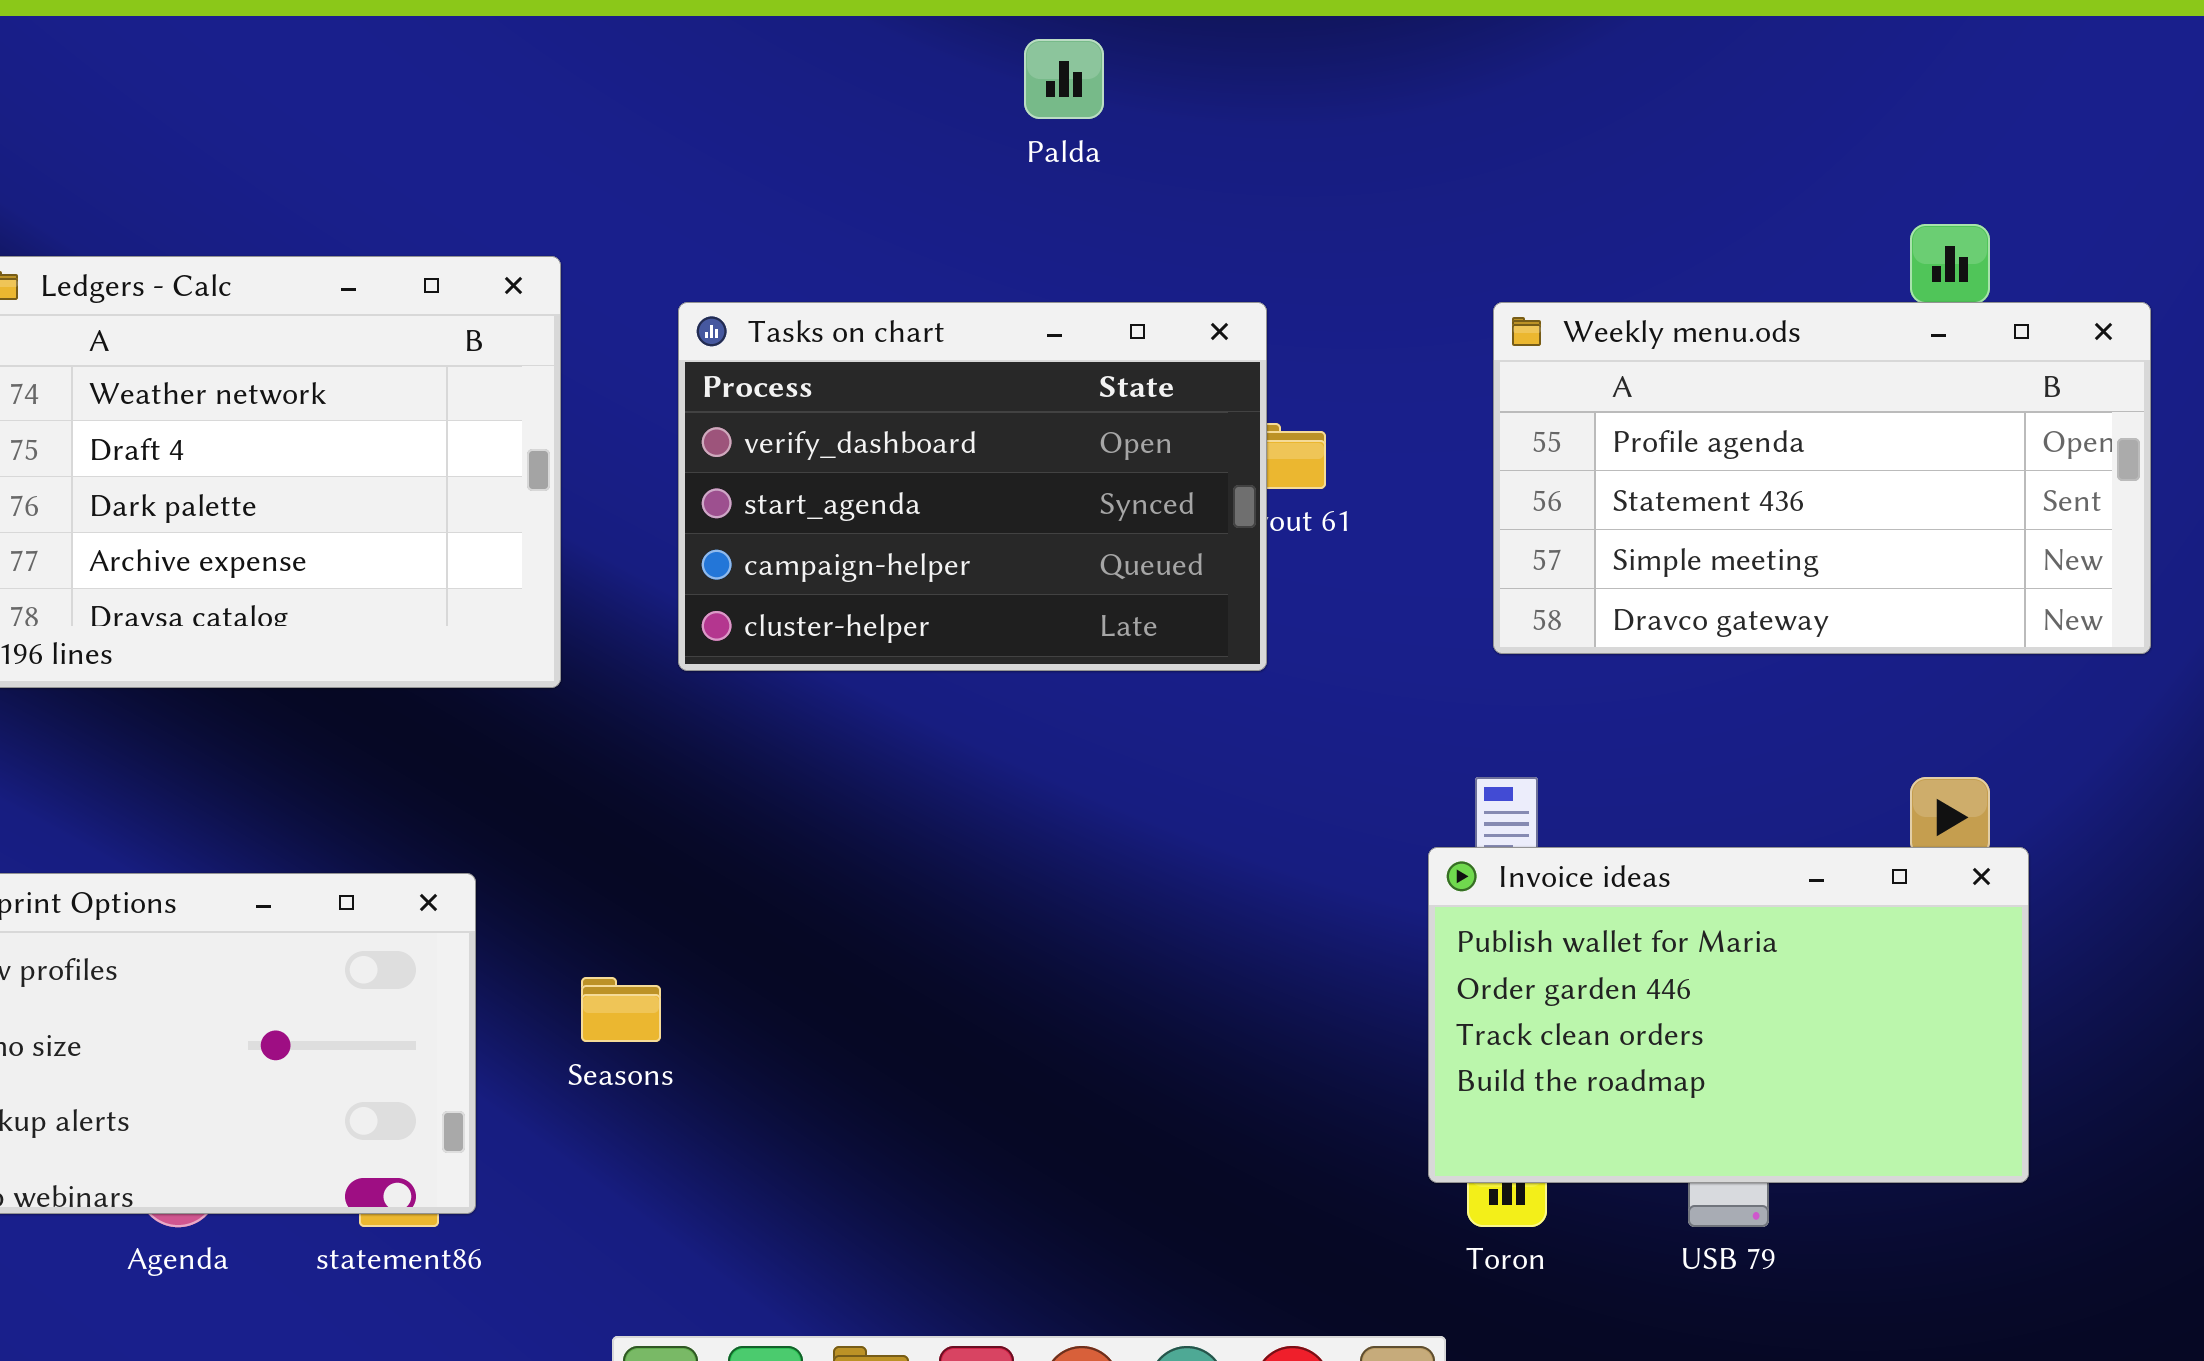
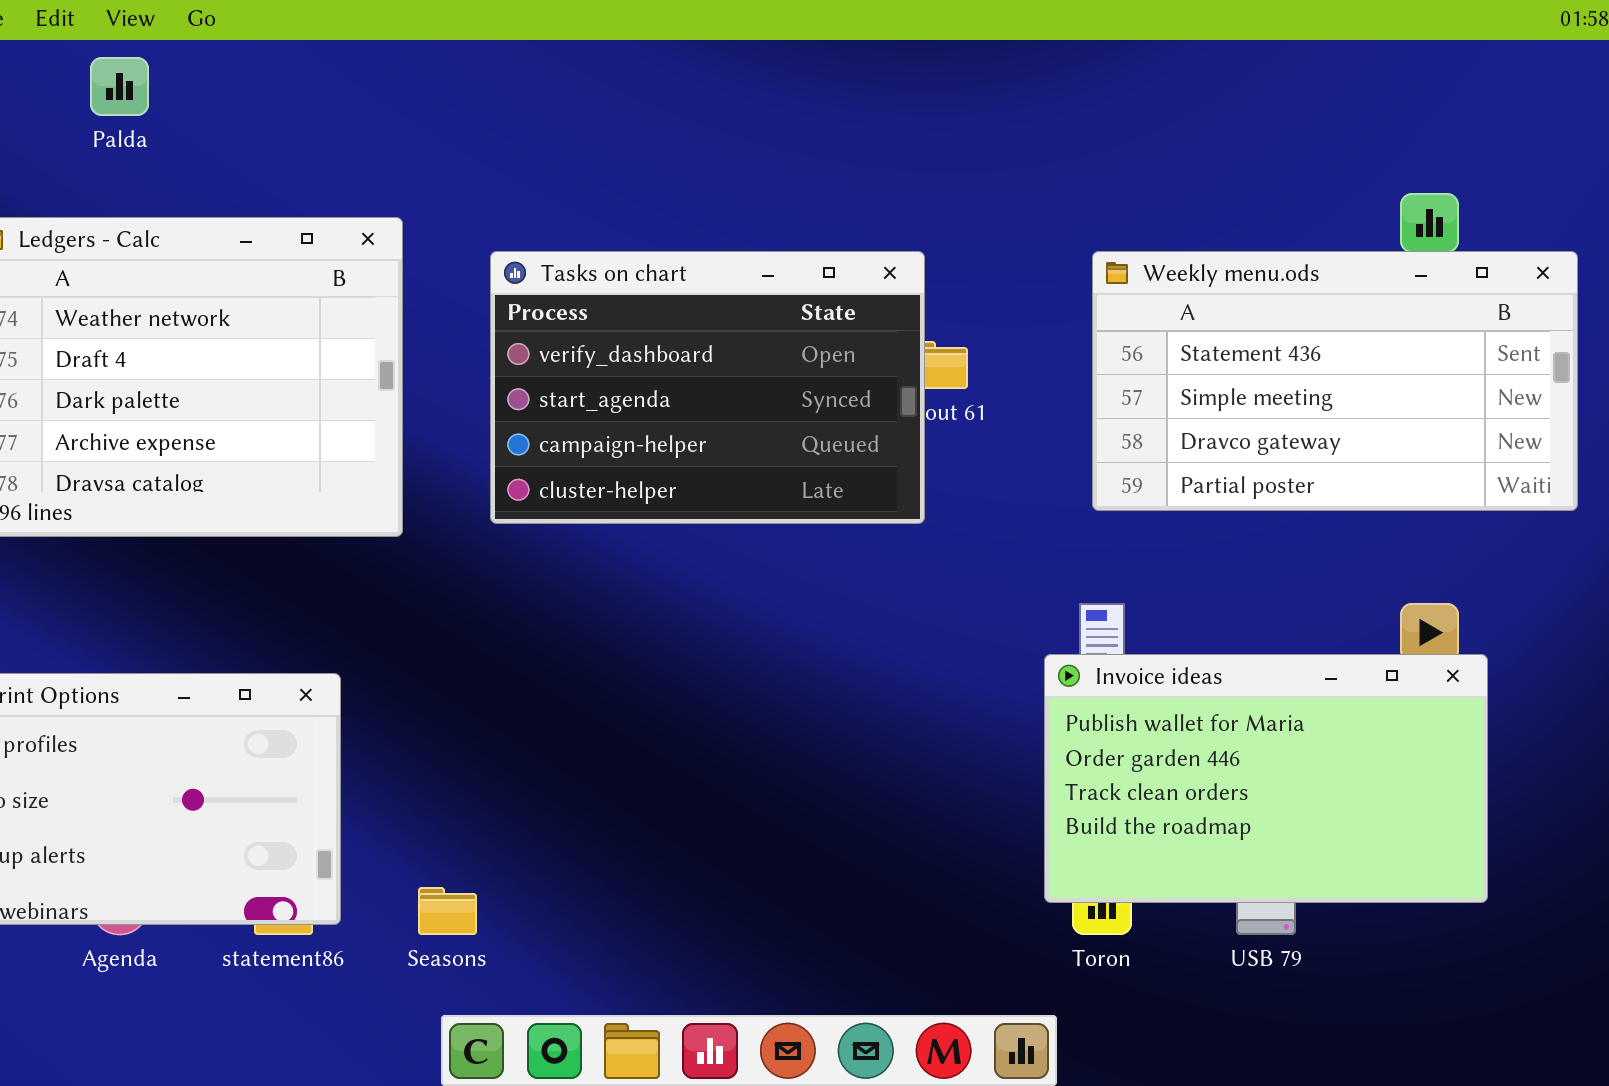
Palda: [1024,39,1104,119] -> [90,57,149,116], moved
Weekly menu.ods: [1493,302,2151,654] -> [1092,251,1578,511], scrolled down 1 row
Seasons: [581,977,661,1042] -> [418,887,477,935], moved

